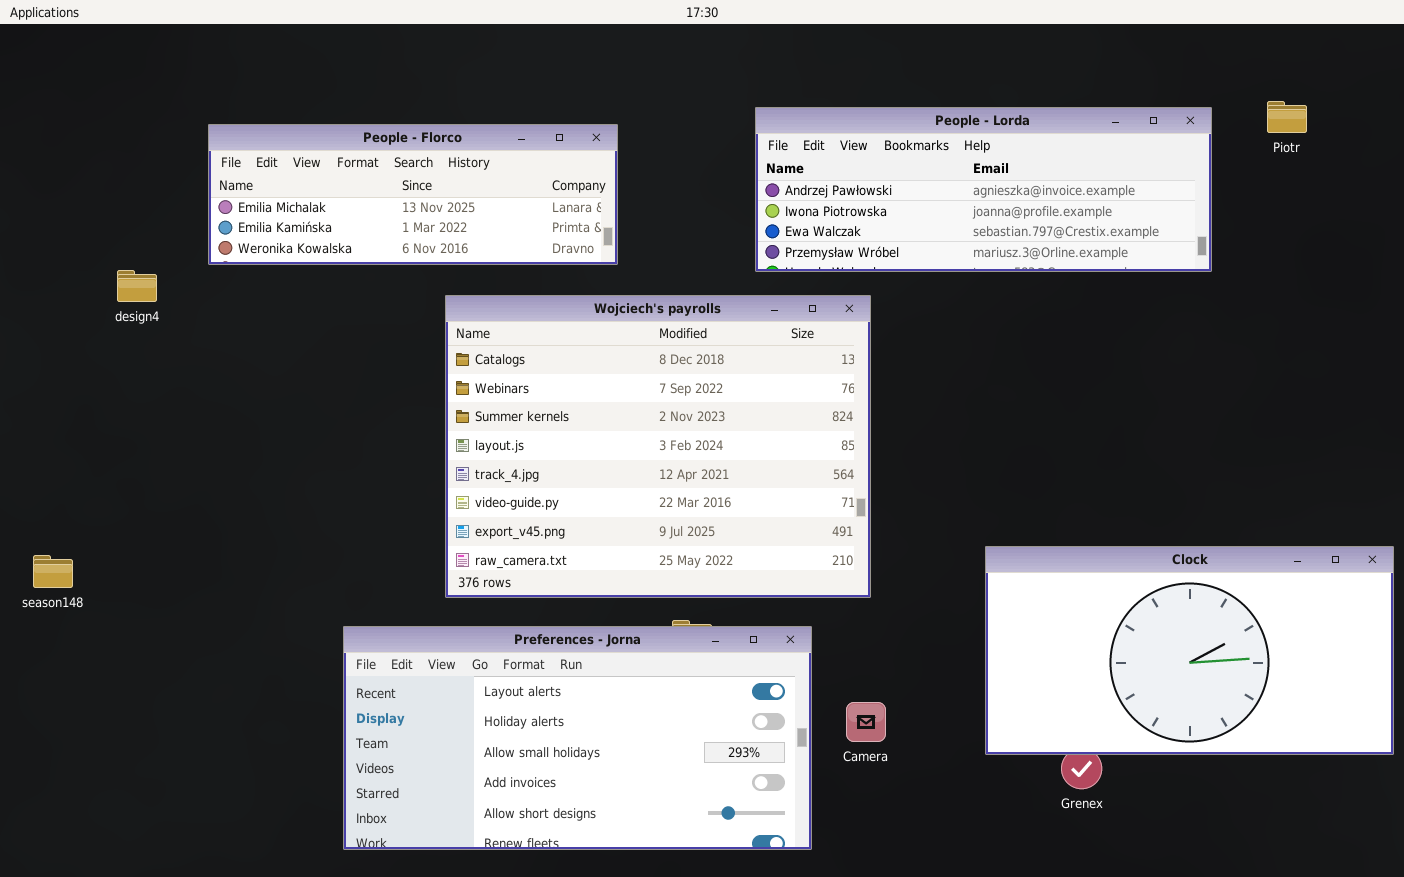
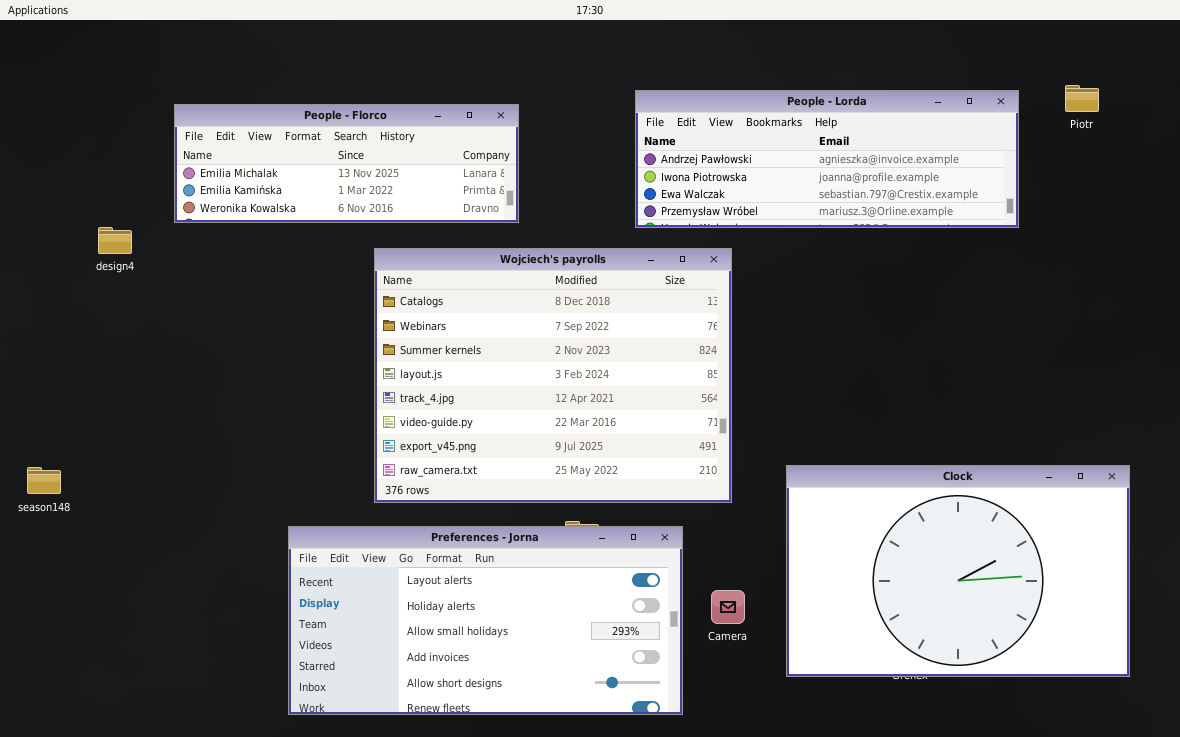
Clock: [985,546,1394,755] -> [786,465,1130,677], moved, resized

